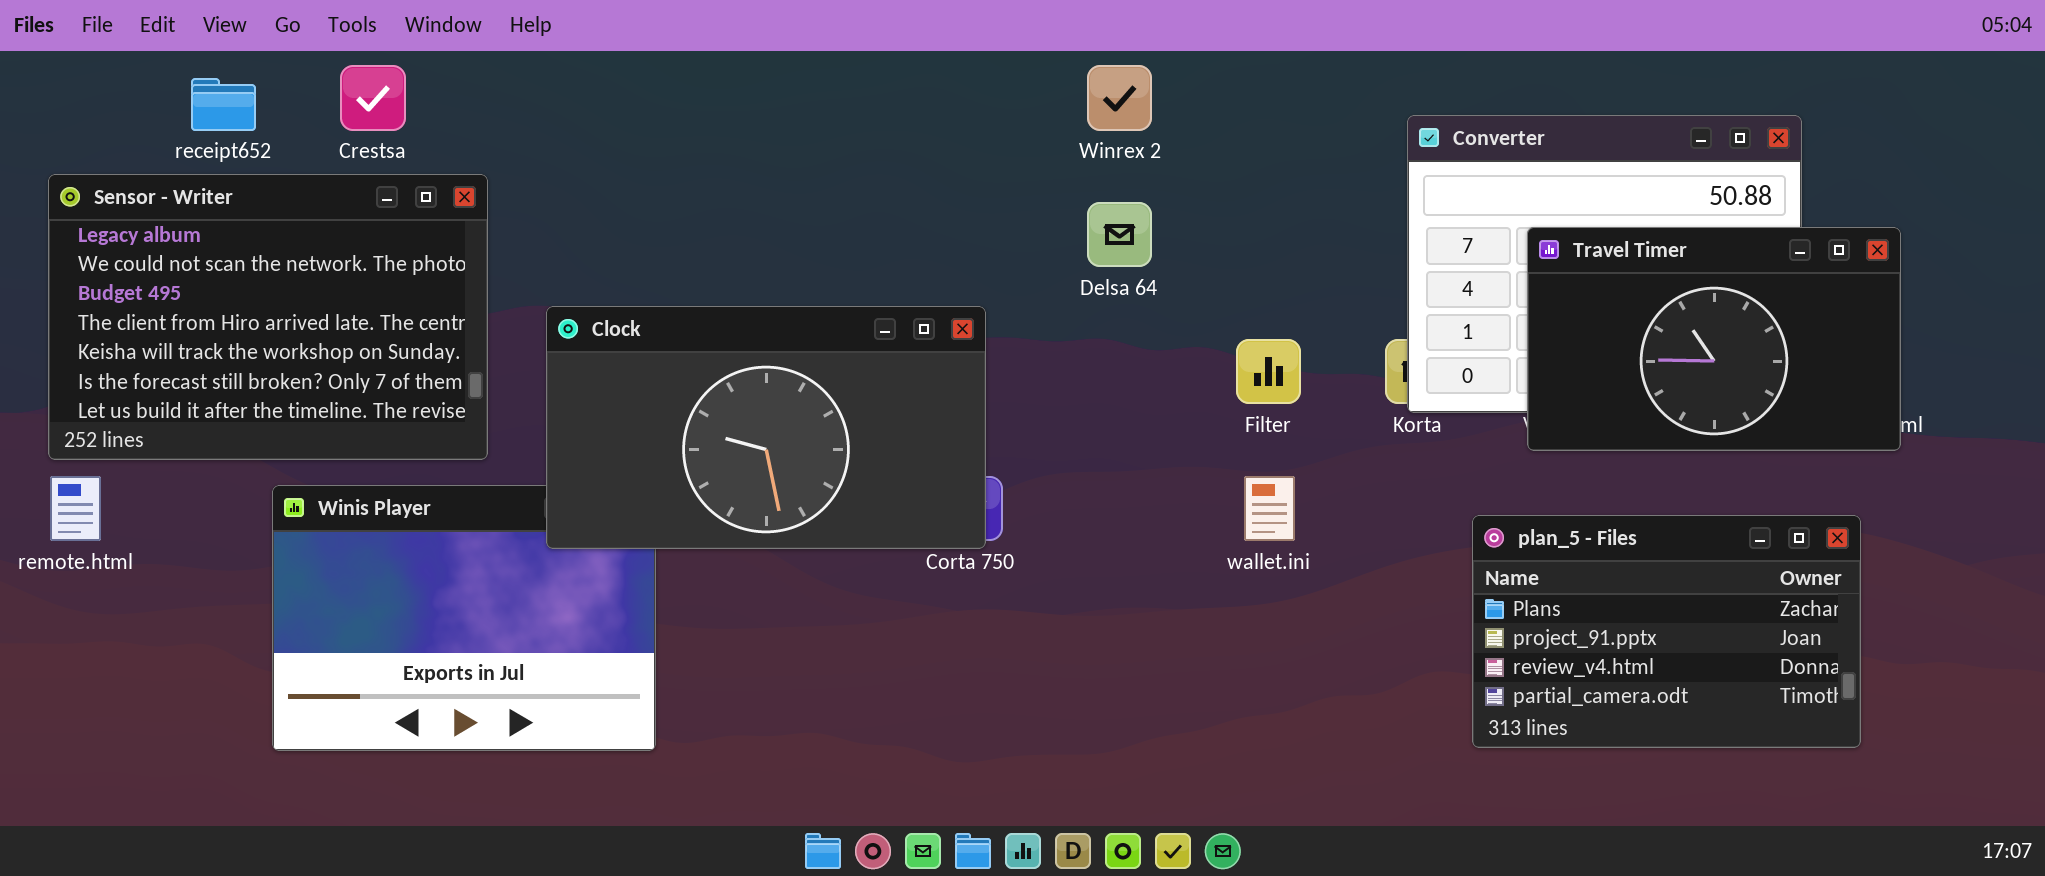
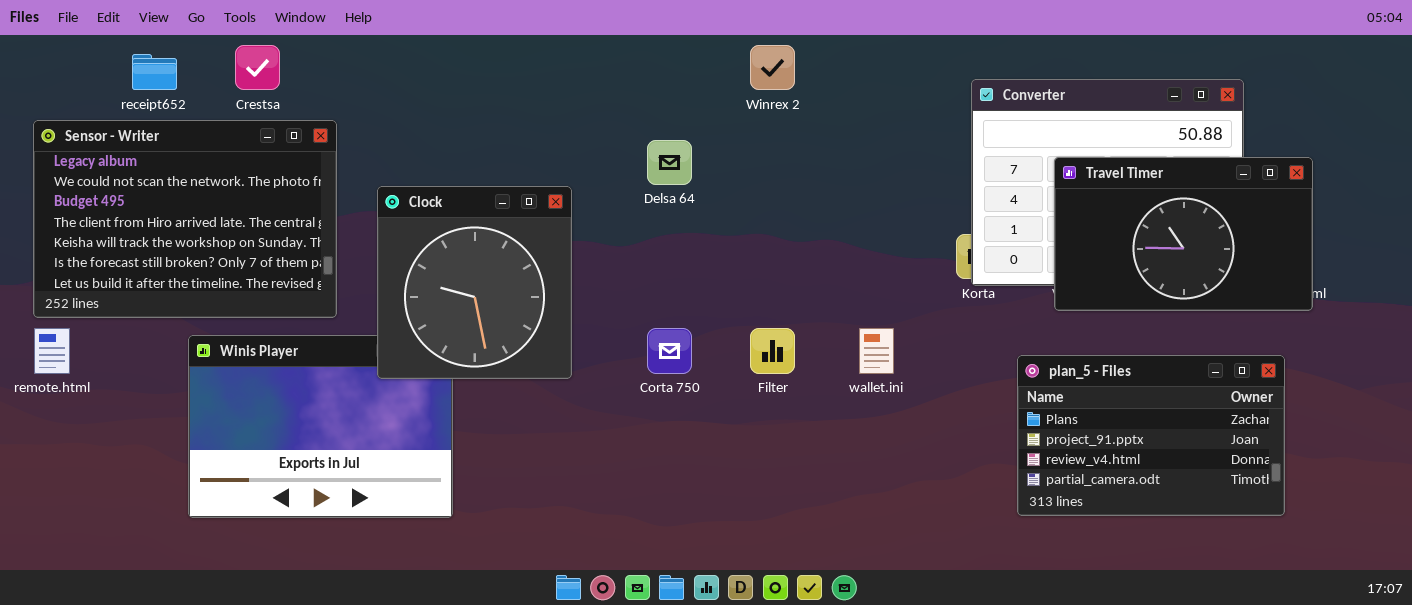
Delsa 64: [1087,202,1152,267] -> [647,140,692,185], moved
Clock: [546,306,986,549] -> [377,186,572,379], resized
Filter: [1236,339,1301,404] -> [750,328,795,374], moved

